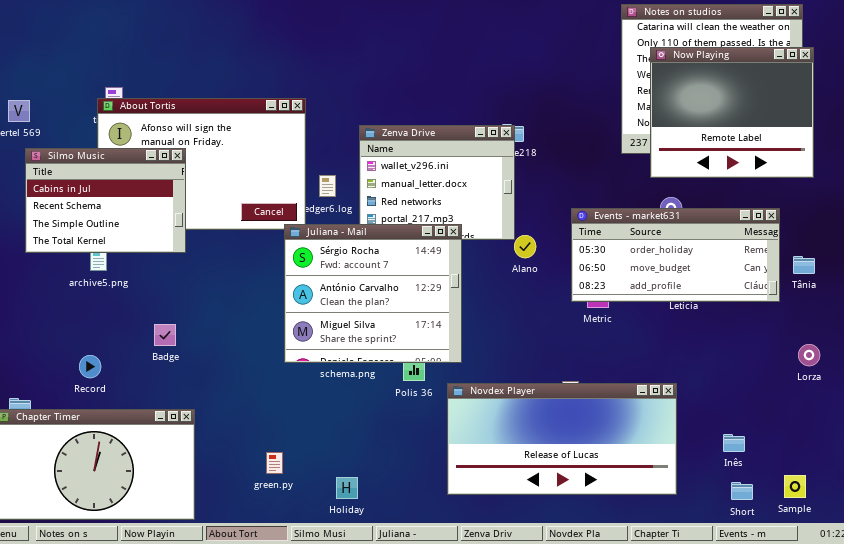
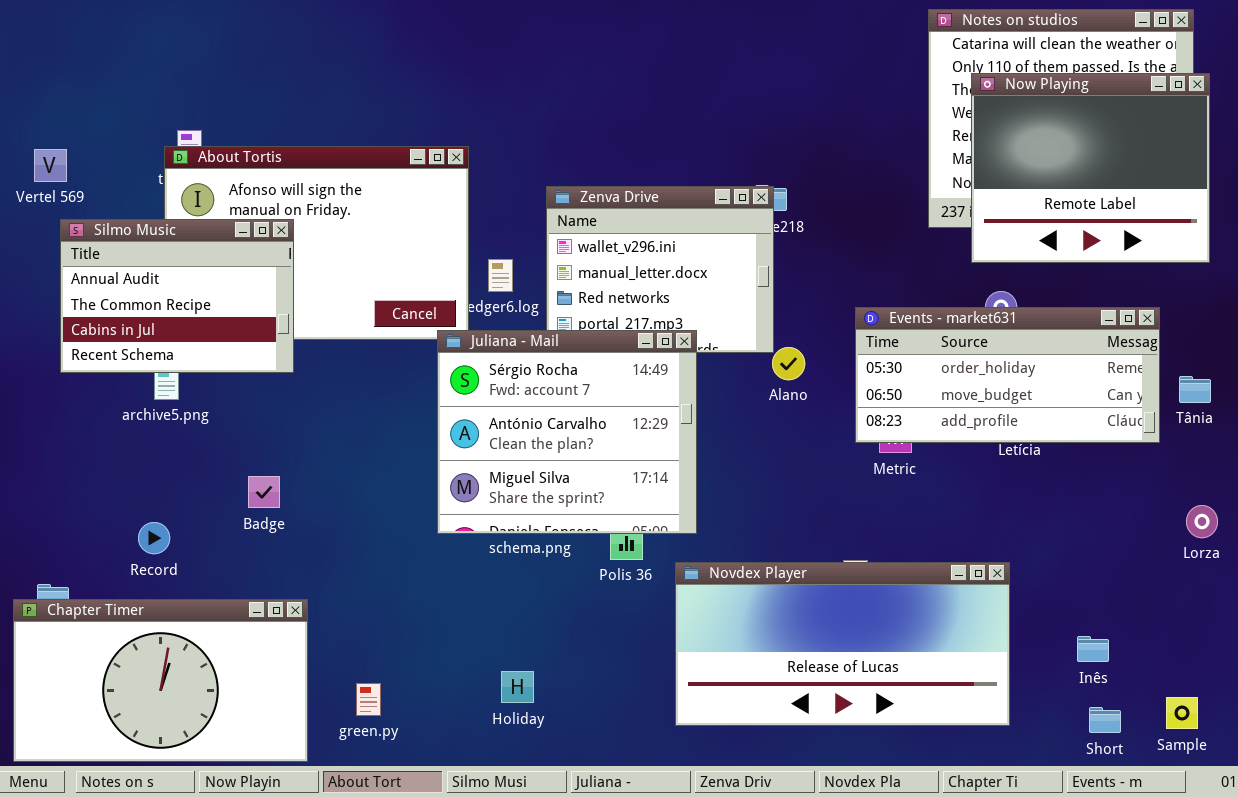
Silmo Music: [25,148,186,253] -> [60,219,294,373], scrolled up 2 rows
green.py: [266,452,283,474] -> [356,683,381,716], moved
Holiday: [336,477,358,499] -> [501,671,534,703], moved

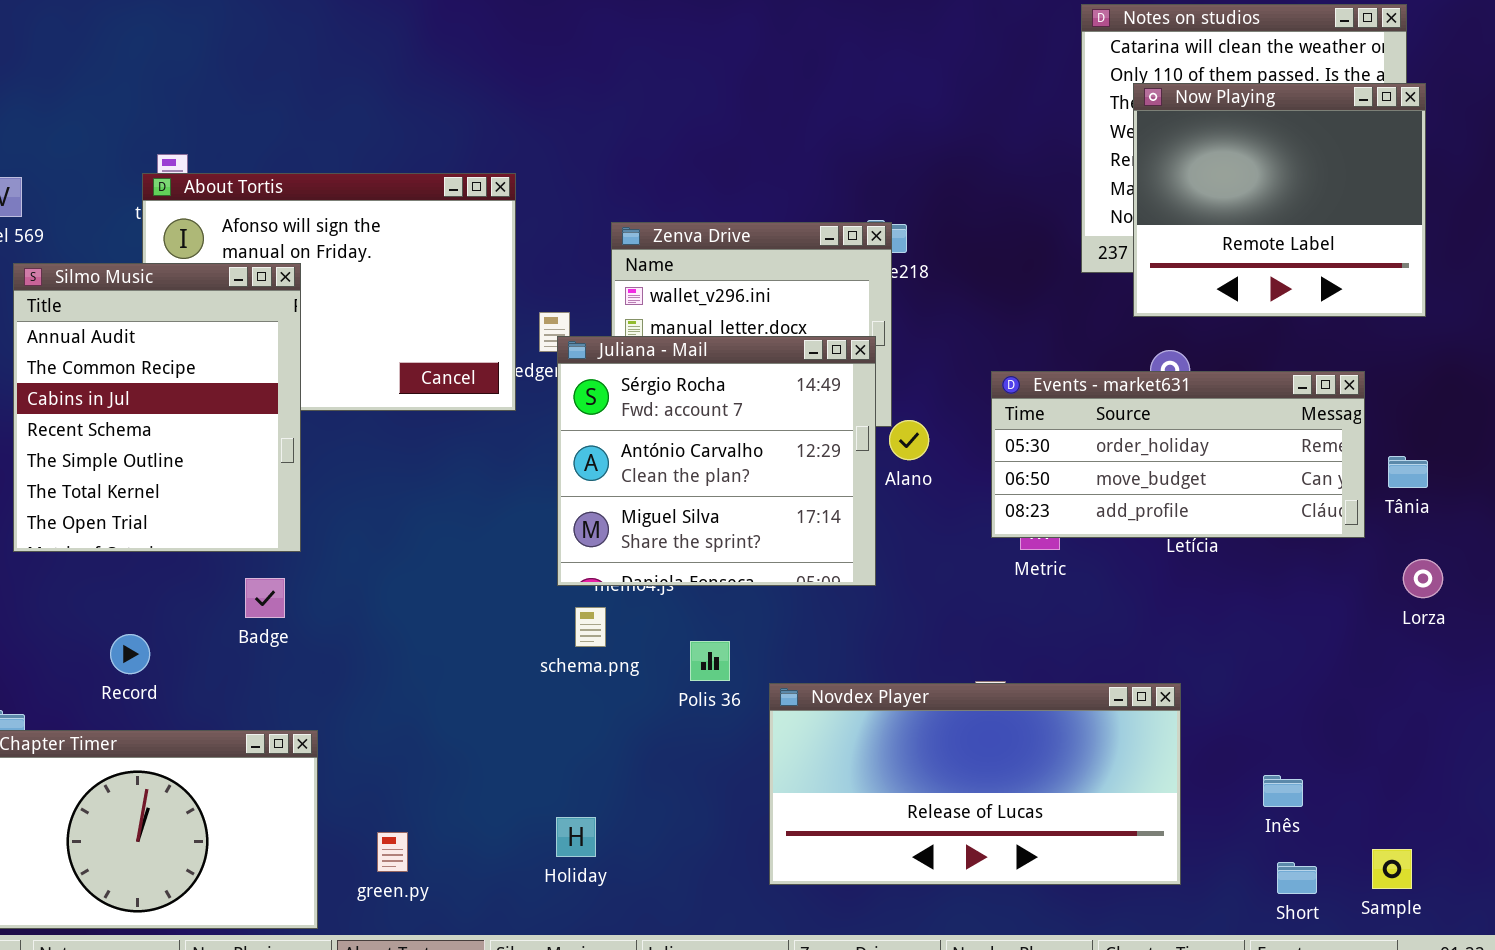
Silmo Music: [60,219,294,373] -> [13,263,301,552], resized
Juliana - Mail: [437,330,697,534] -> [557,336,876,586], moved
Lorza: [1186,505,1218,538] -> [1403,559,1443,598], moved

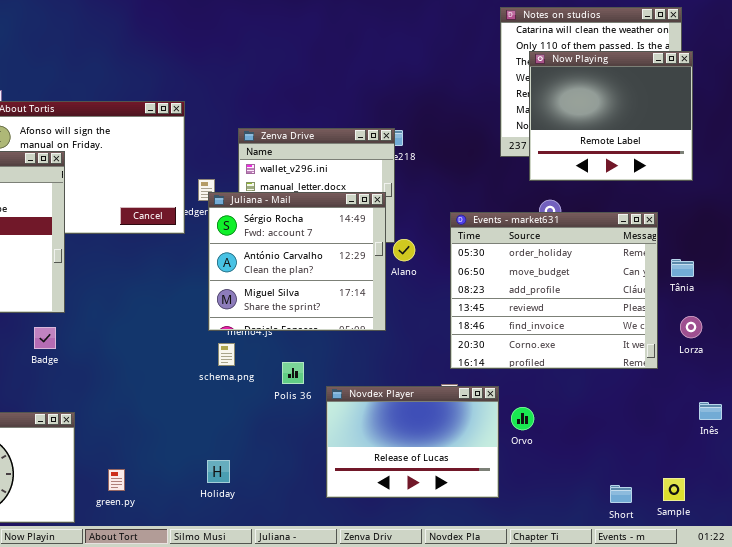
Events - market631: [991,371,1365,538] -> [450,212,658,369], resized
Novdex Player: [769,683,1181,885] -> [326,386,499,498], resized
Inês: [1263,775,1303,807] -> [699,402,722,420], moved

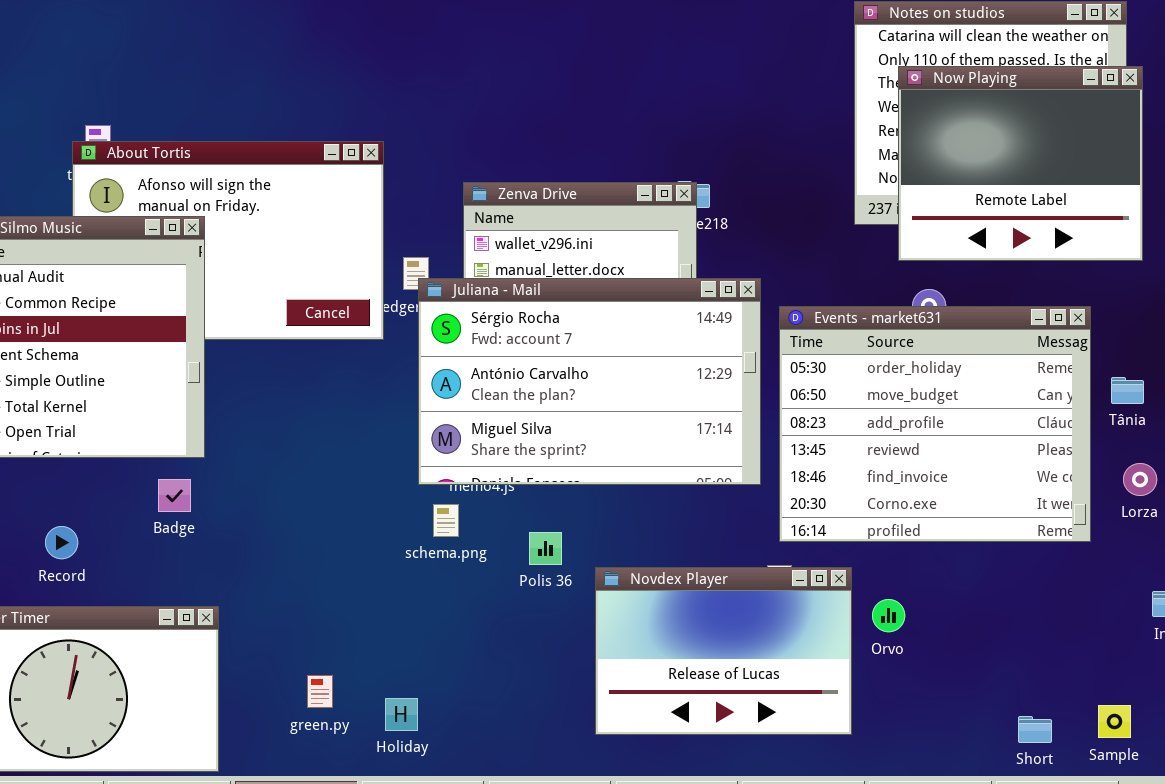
Juliana - Mail: [208,192,386,331] -> [418,278,761,485], resized
Holiday: [207,460,230,483] -> [385,698,418,731], moved
green.py: [108,469,125,491] -> [307,675,333,708], moved

